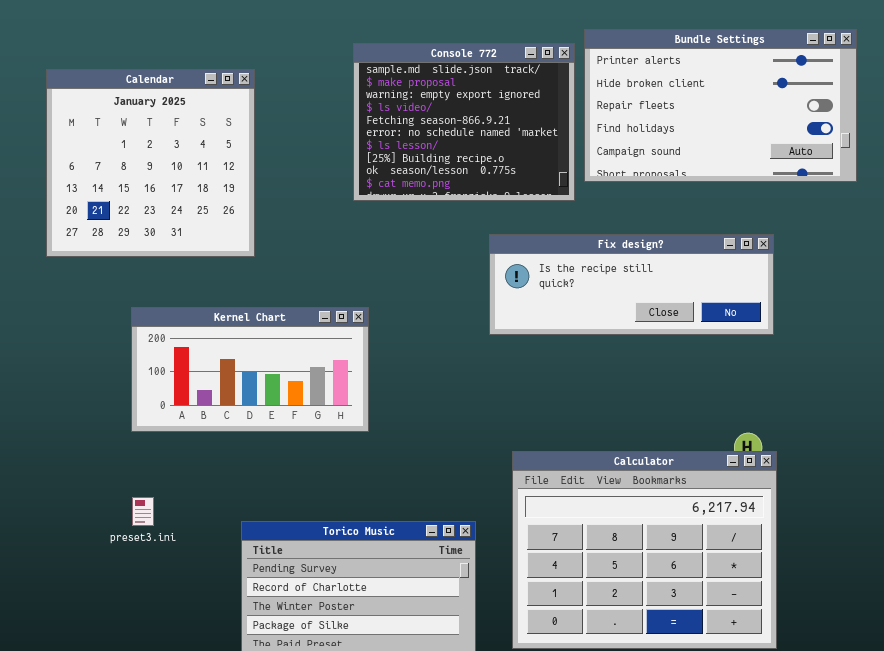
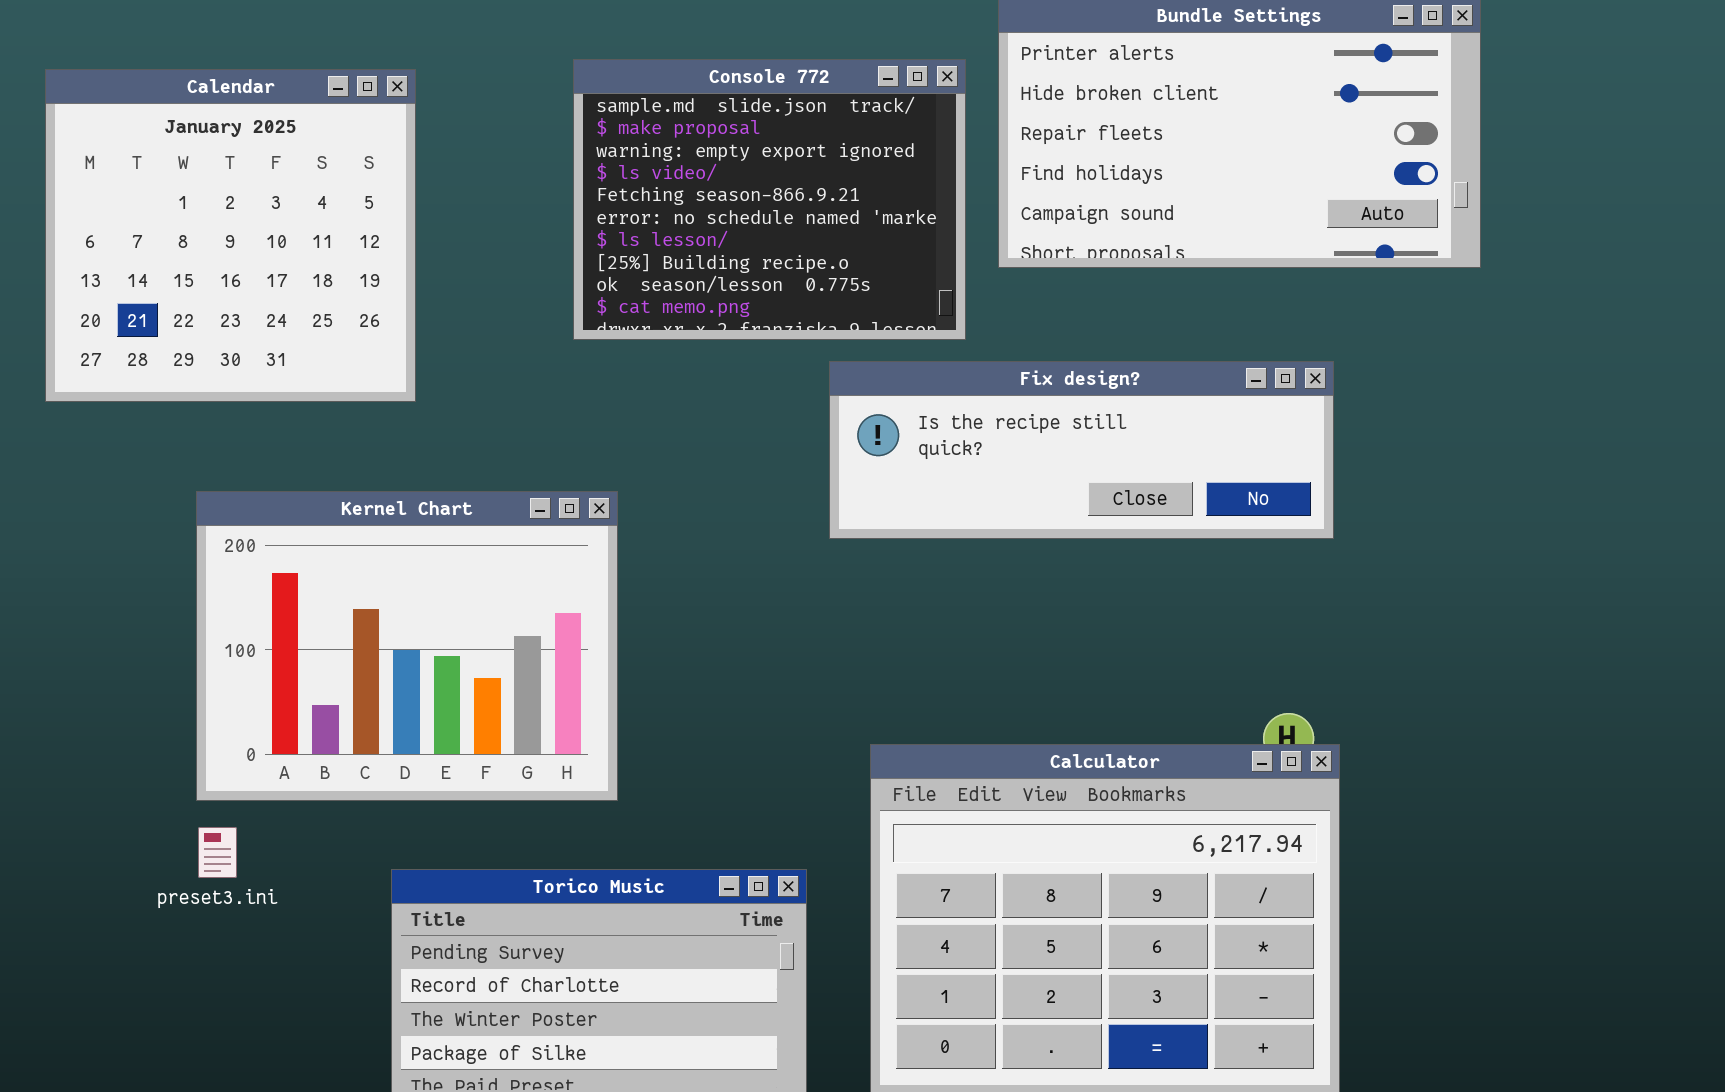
Console 772: [353,43,575,201] -> [573,59,966,340], moved
Kernel Chart: [131,307,369,432] -> [196,491,618,801], resized

